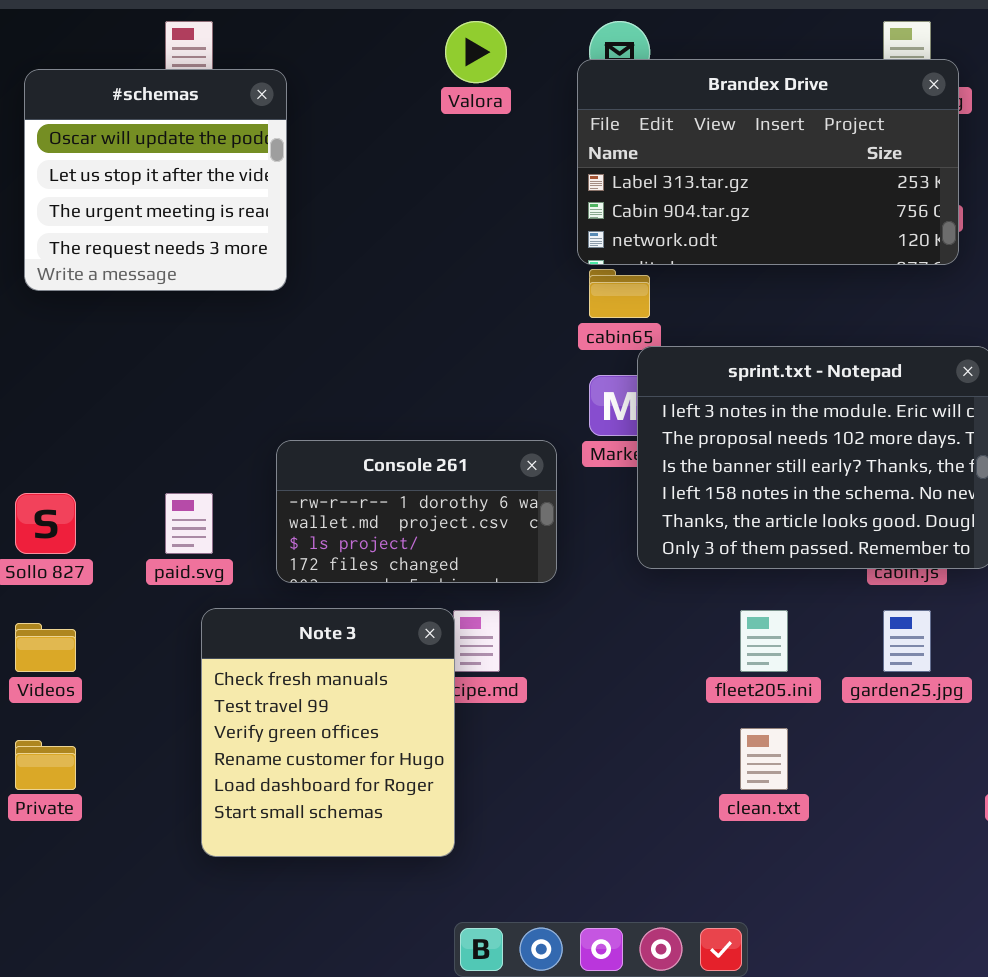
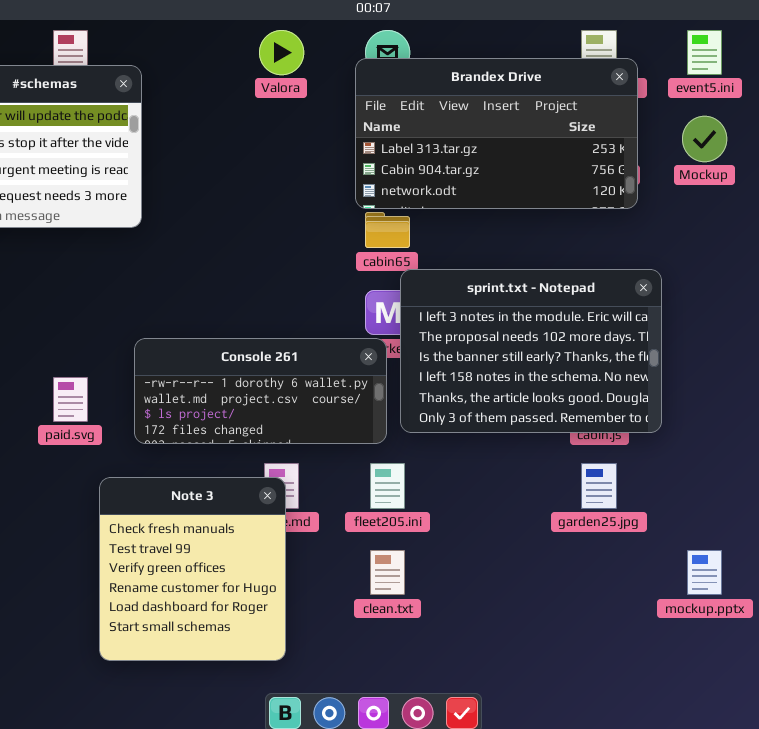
Console 261: [276,440,557,583] -> [134,338,387,444], resized
Note 3: [201,608,455,857] -> [99,477,286,661], moved
fleet205.ini: [740,610,788,672] -> [370,463,405,509], moved
clean.txt: [740,728,788,790] -> [370,550,405,595], moved

